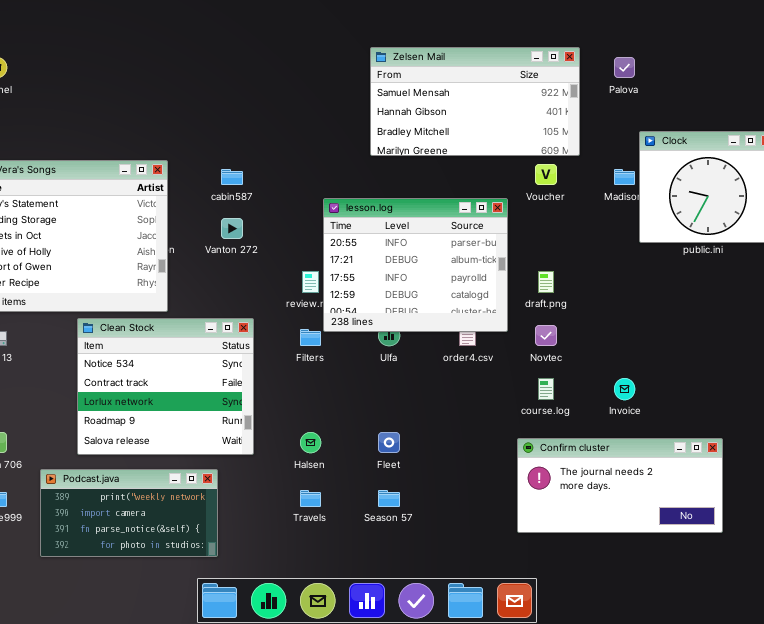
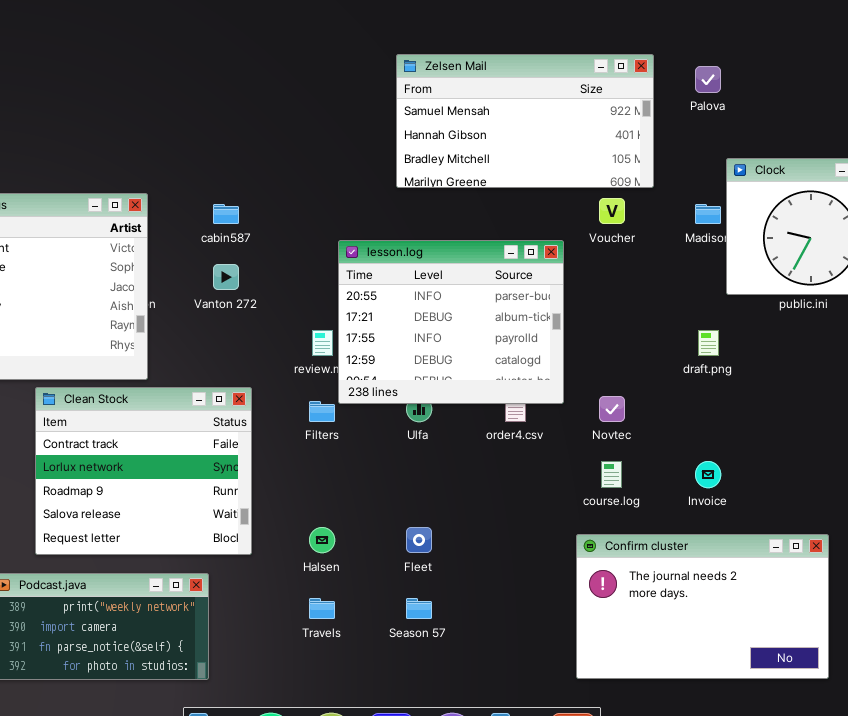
draft.png: [538,271,554,293] -> [698,330,719,356], moved
Clean Stock: [77,318,254,455] -> [35,387,252,555], scrolled down 1 row
Confirm cluster: [517,438,723,533] -> [576,534,829,679], resized

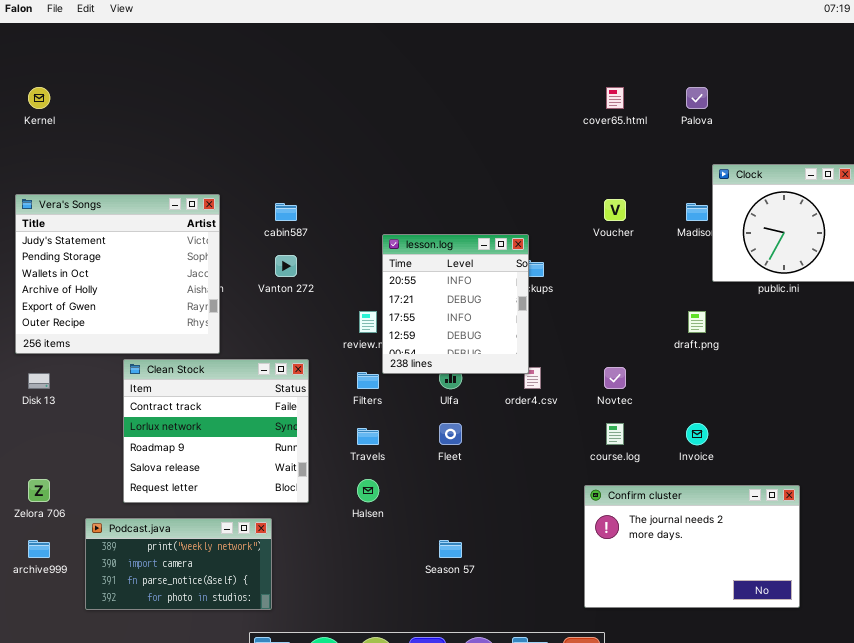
Zelsen Mail: [396,54,654,188] -> none, closed
lesson.log: [338,240,564,404] -> [382,234,529,374], resized
Fleet: [406,527,432,553] -> [439,423,462,445], moved
Travels: [309,598,335,619] -> [357,428,379,445], moved

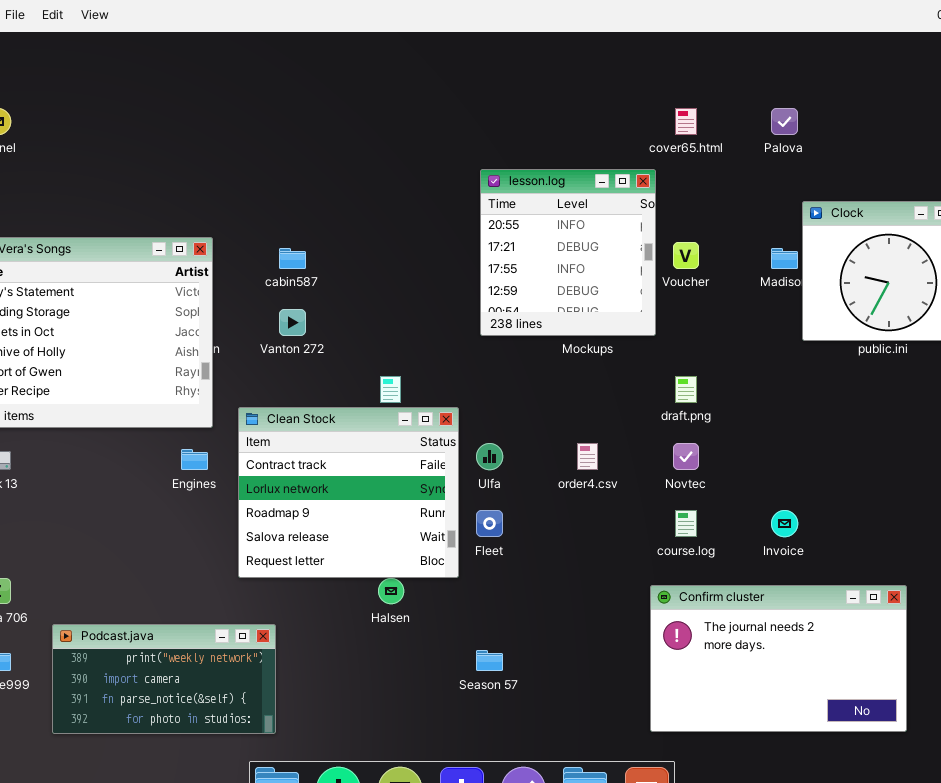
lesson.log: [382,234,529,374] -> [480,169,656,336], moved
draft.png: [688,311,706,333] -> [675,376,697,403], moved
Clean Stock: [123,359,309,503] -> [238,407,459,578], moved

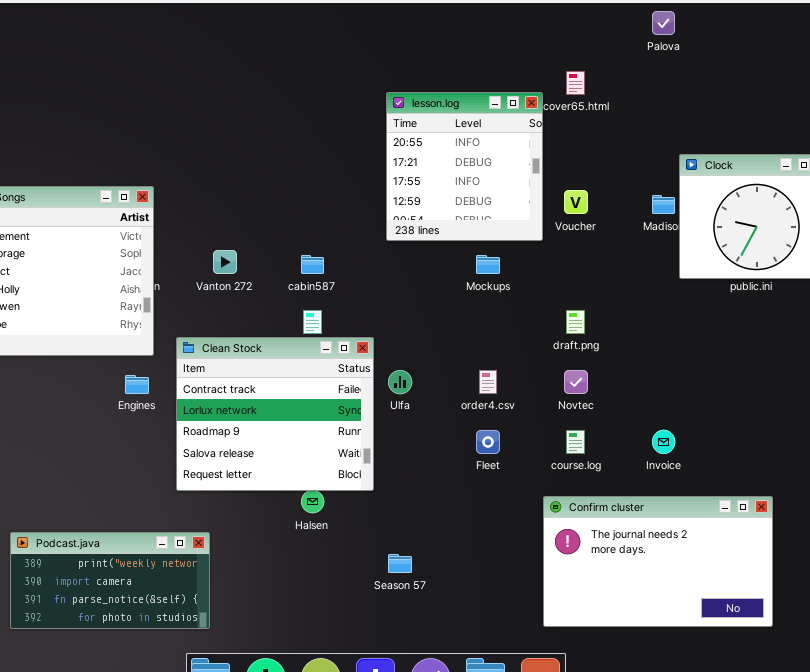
Palova: [771,108,798,135] -> [652,11,675,35], moved
lesson.log: [480,169,656,336] -> [386,92,543,241], moved
cabin587: [279,248,306,269] -> [301,255,324,274], moved
Fleet: [476,510,503,537] -> [476,430,500,454], moved

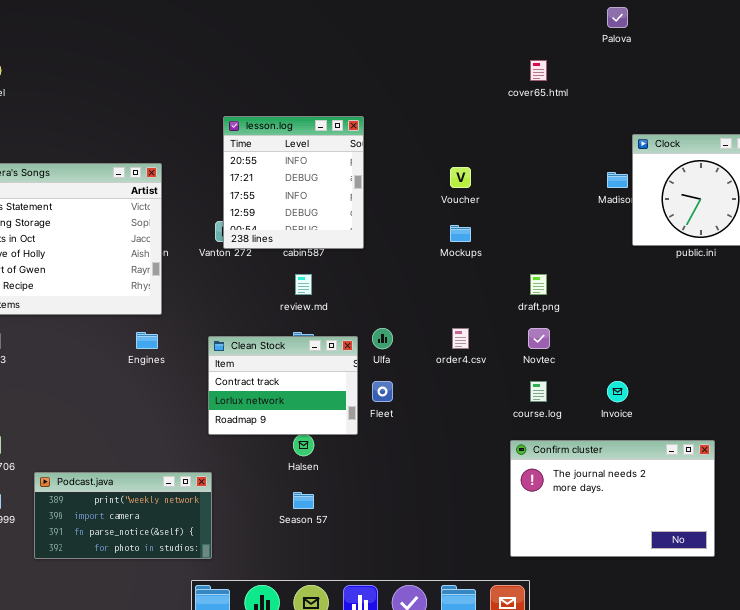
lesson.log: [386,92,543,241] -> [223,116,364,249], moved
Voucher: [564,190,588,214] -> [450,167,471,188], moved
Clean Stock: [176,337,374,491] -> [208,336,358,435], resized
Fleet: [476,430,500,454] -> [372,381,393,402], moved
Season 57: [388,554,412,573] -> [293,492,314,509], moved

